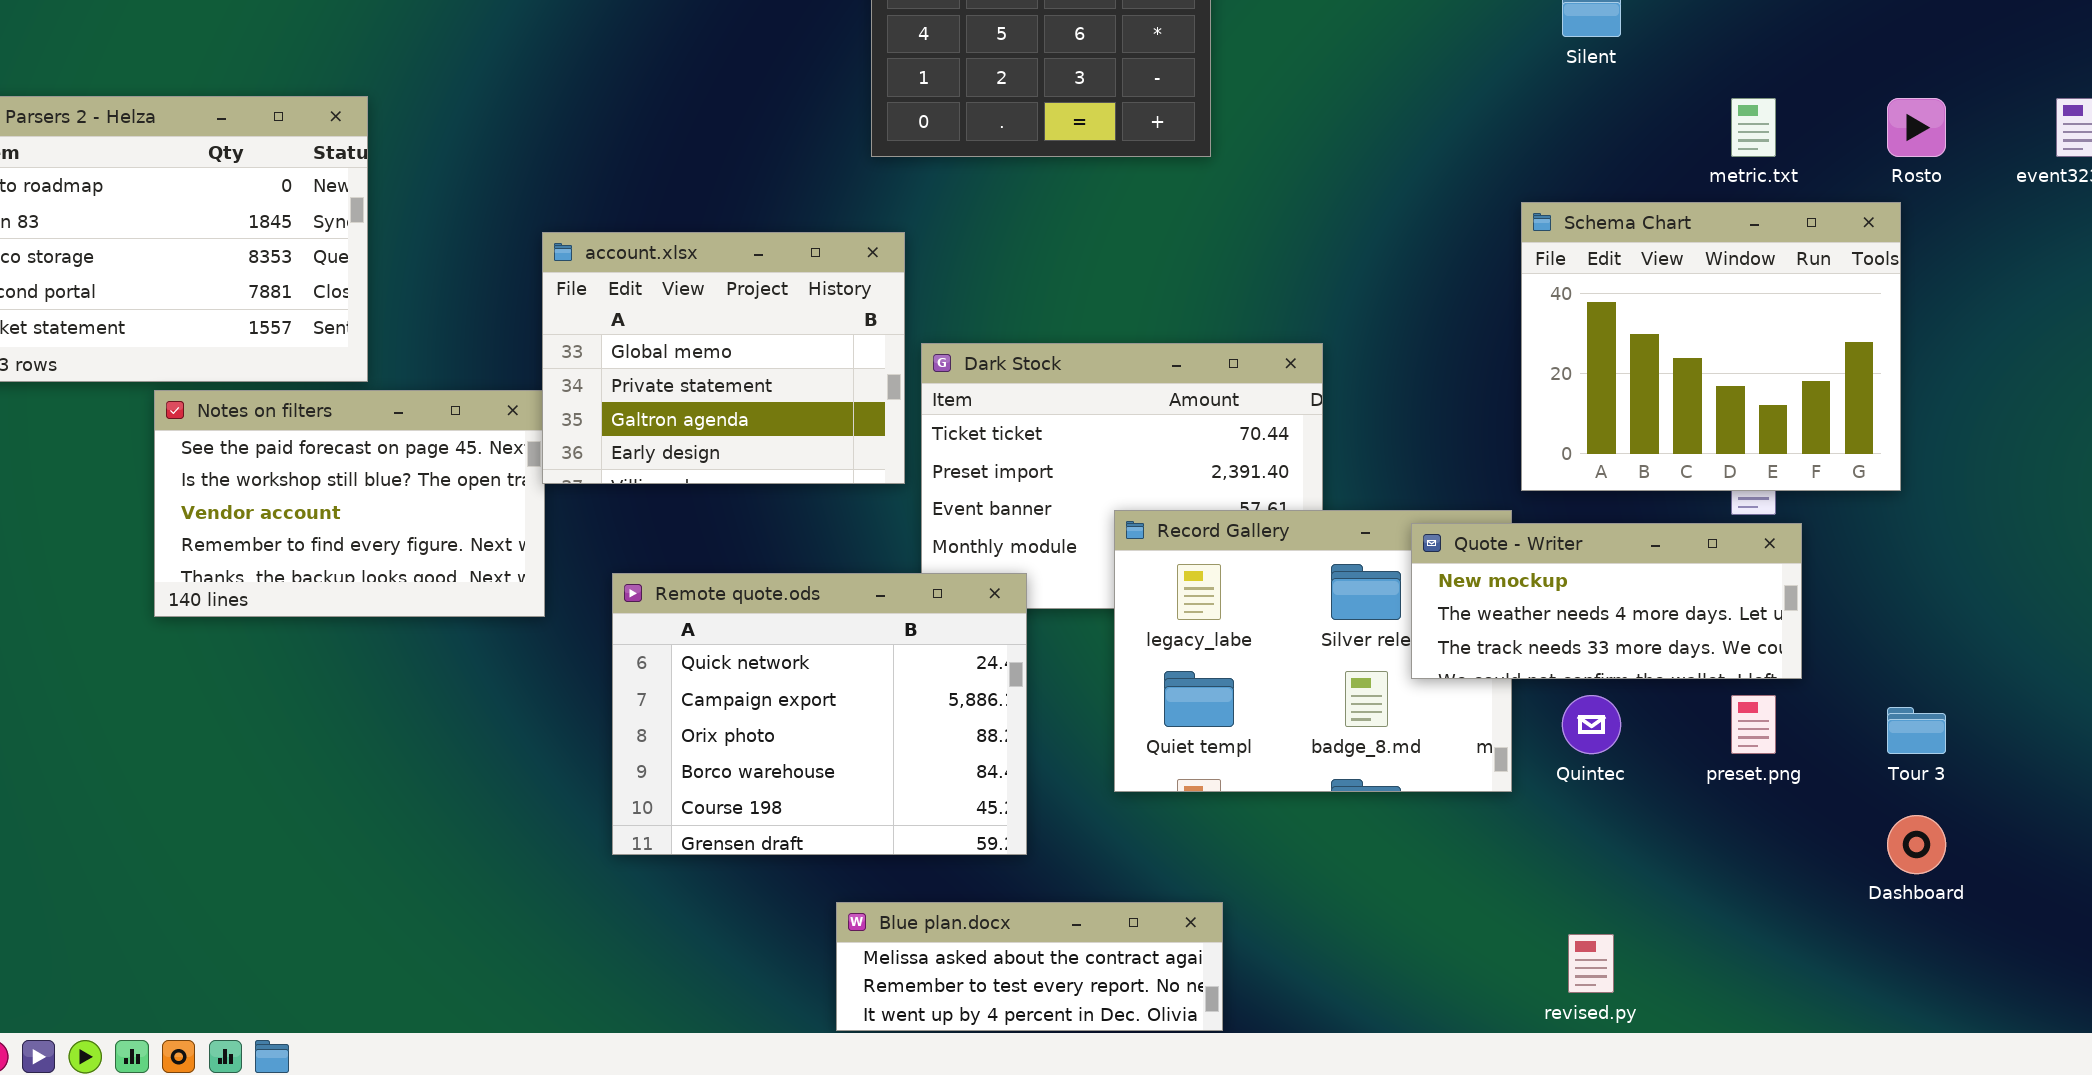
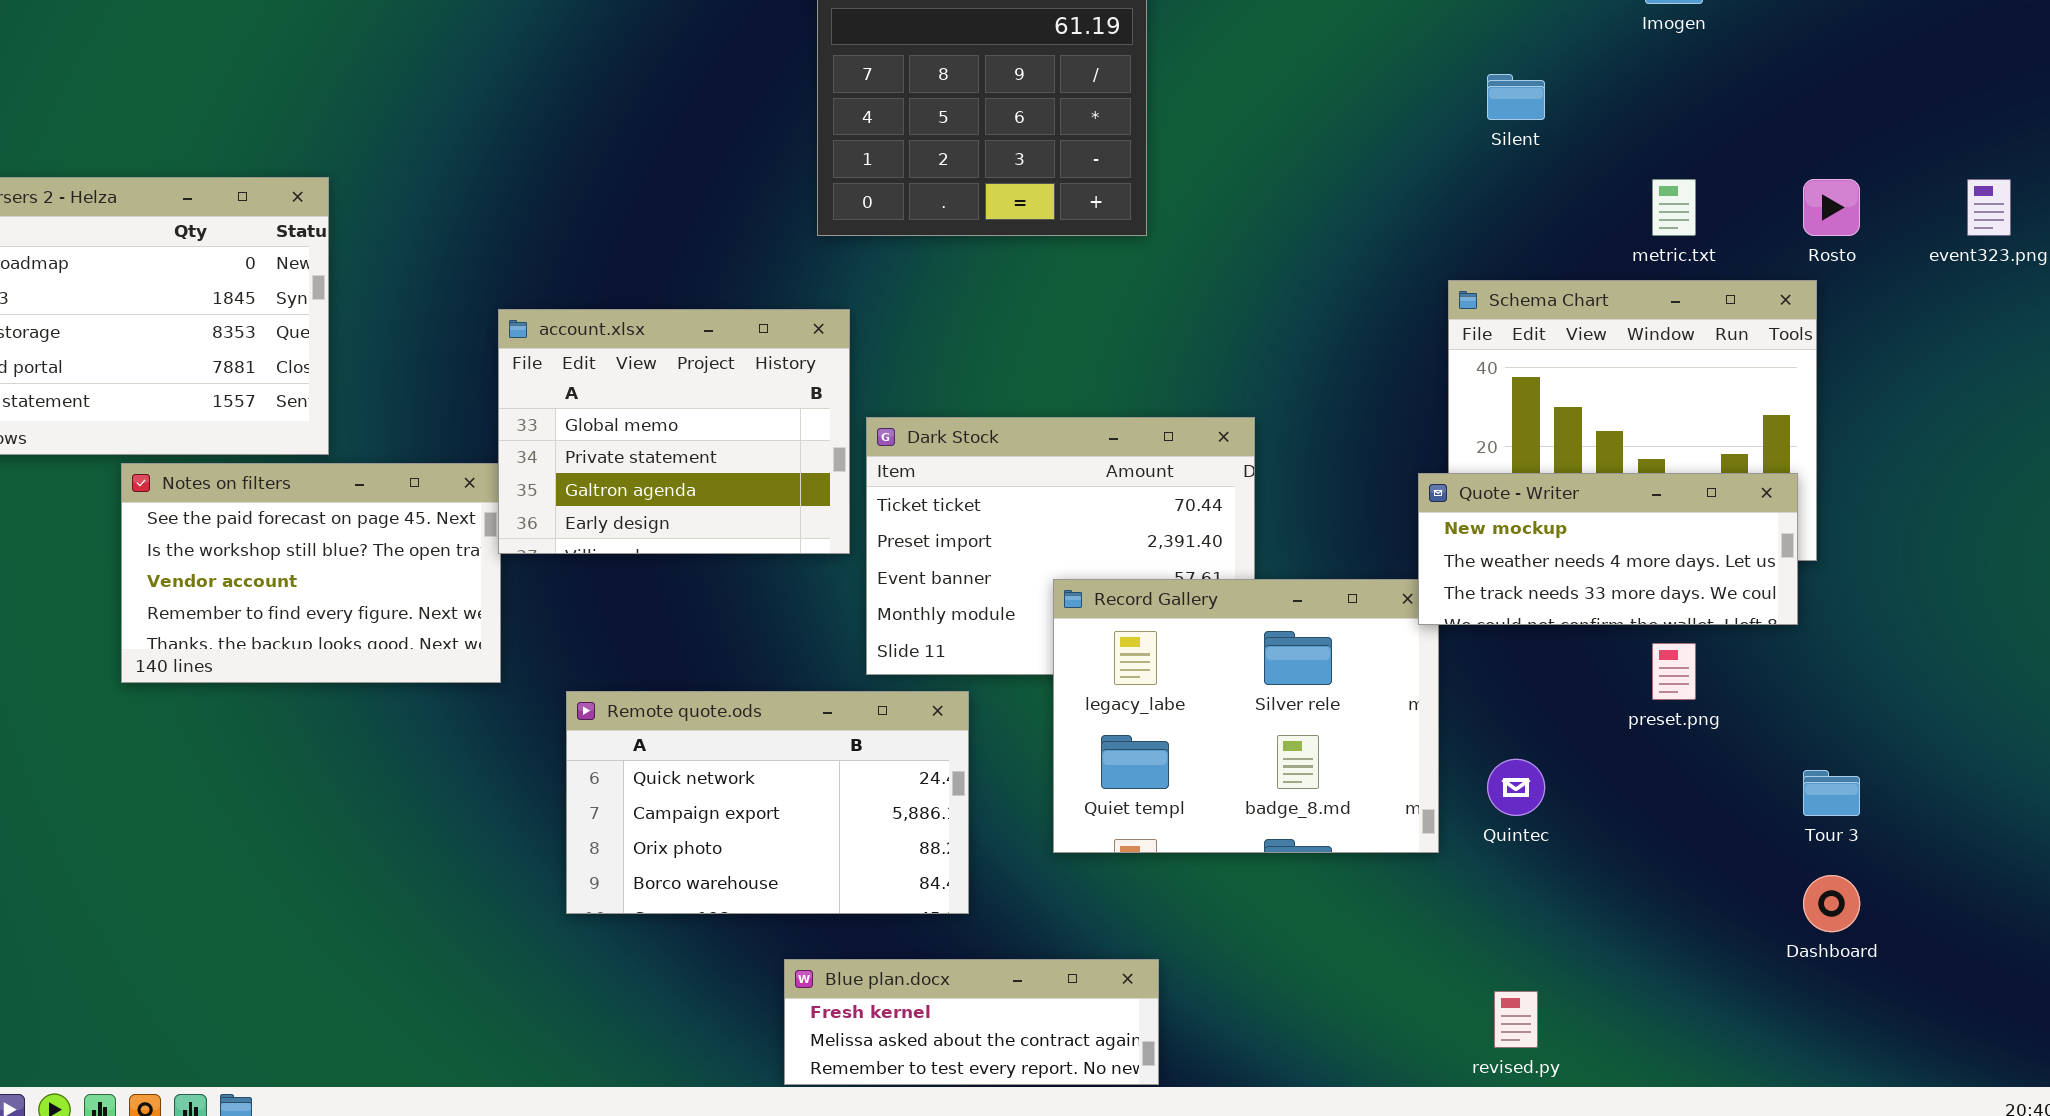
Quote - Writer: [1411,523,1802,679] -> [1418,473,1798,625], moved
Remote quote.ods: [612,573,1027,855] -> [566,691,969,914], resized
preset.png: [1731,695,1776,754] -> [1652,643,1696,700], moved
Blue plan.docx: [836,902,1223,1031] -> [784,959,1159,1085], scrolled up 1 row

